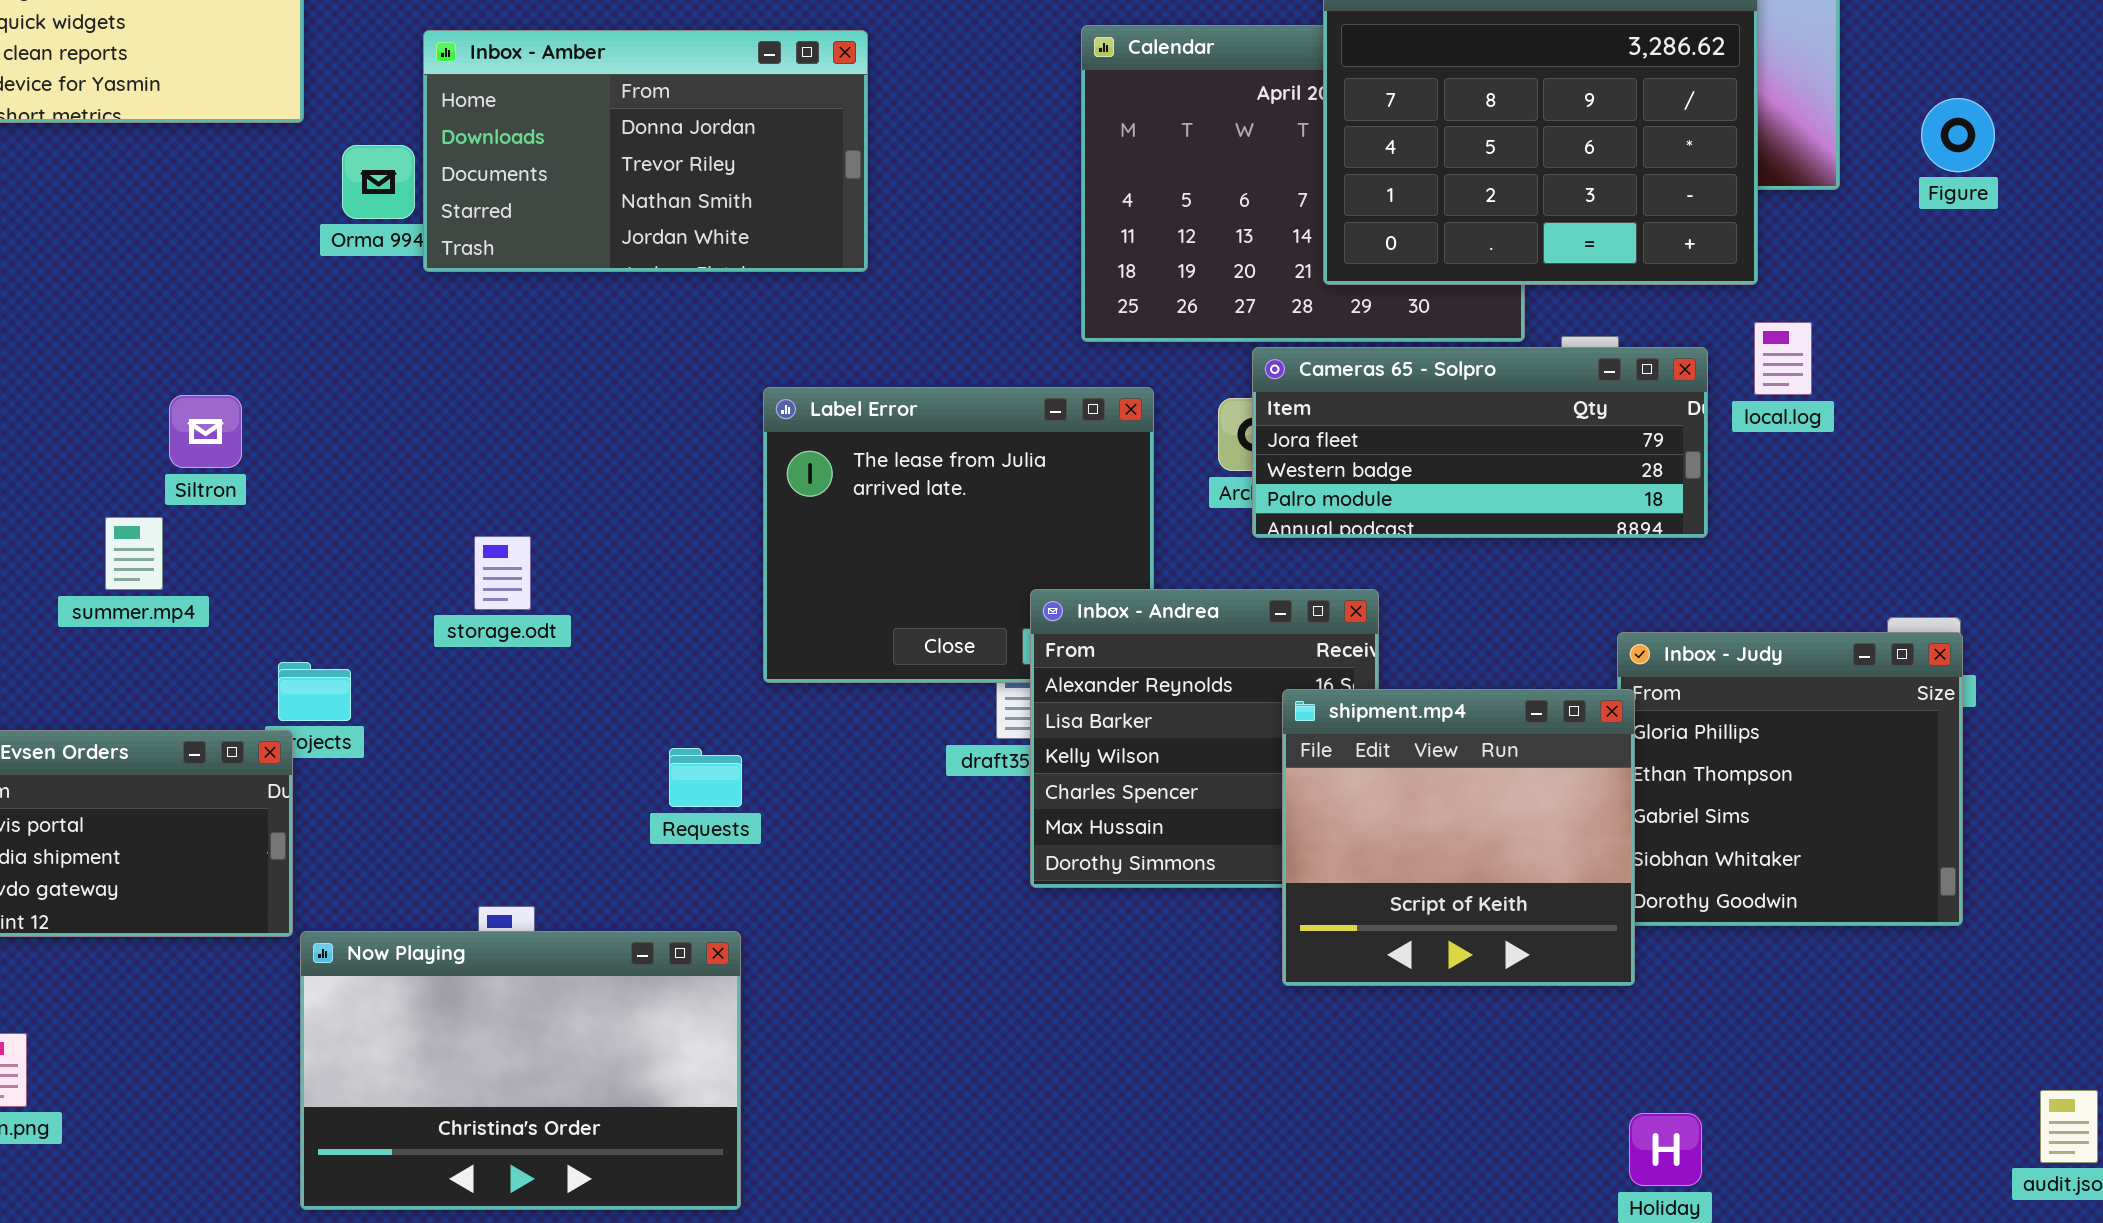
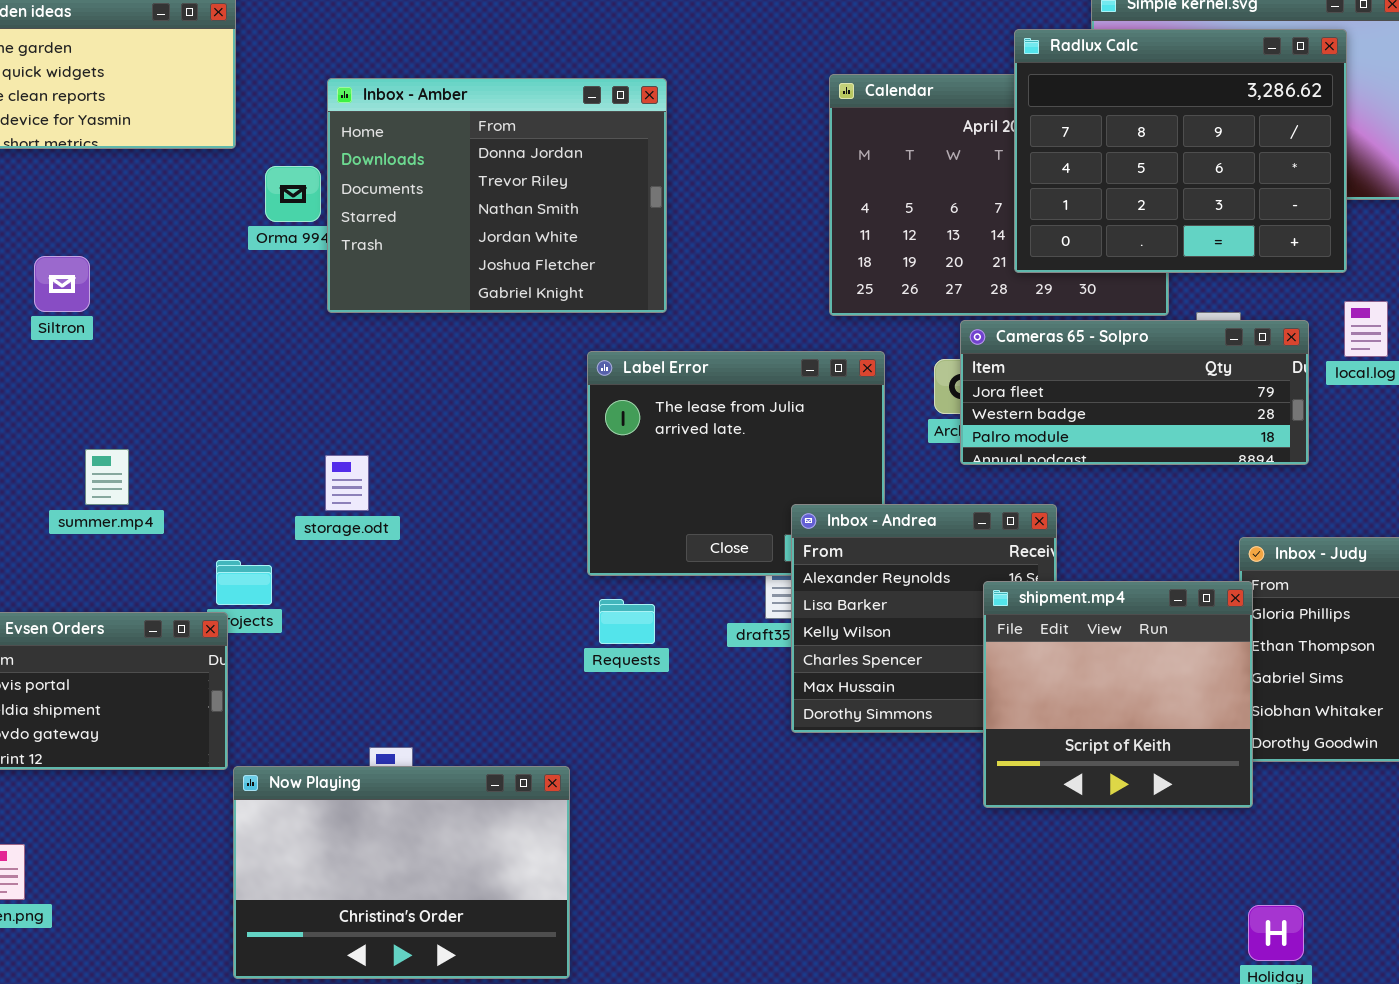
Inbox - Amber: [423,30,868,272] -> [327,78,667,313], resized
Siltron: [169,395,242,468] -> [34,256,90,312], moved
storage.odt: [474,536,531,610] -> [325,455,369,511], moved
Requests: [669,748,742,807] -> [599,599,655,644], moved

